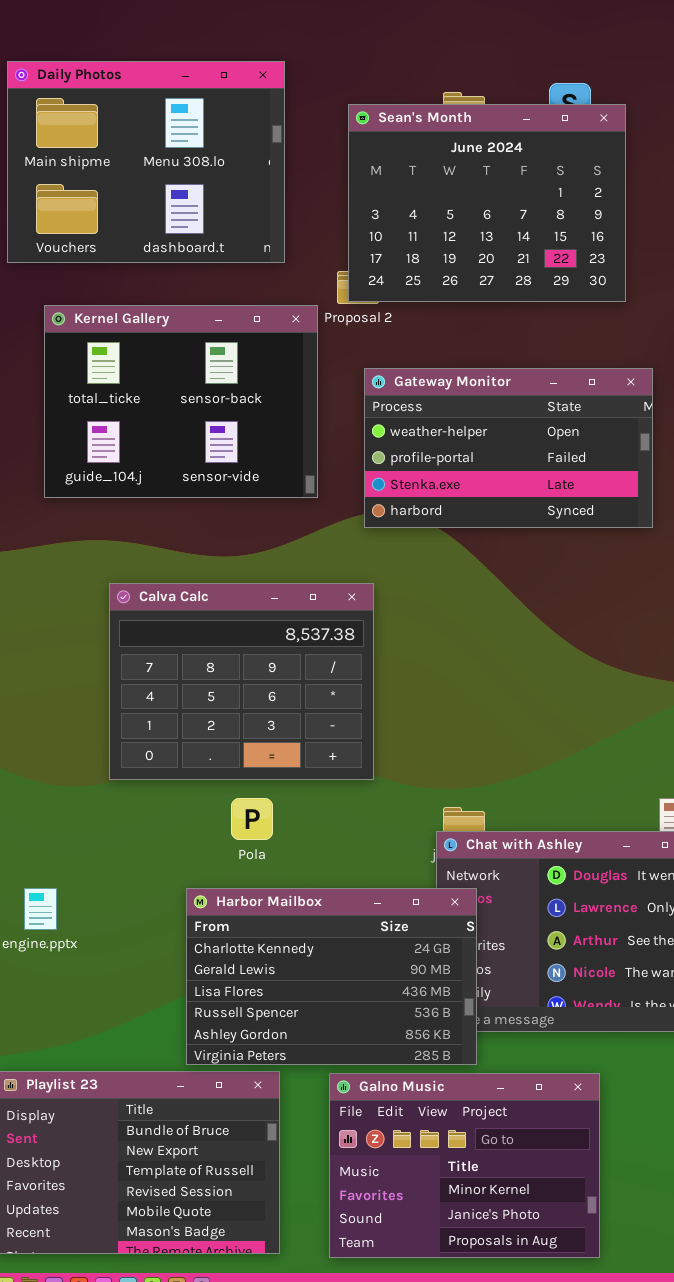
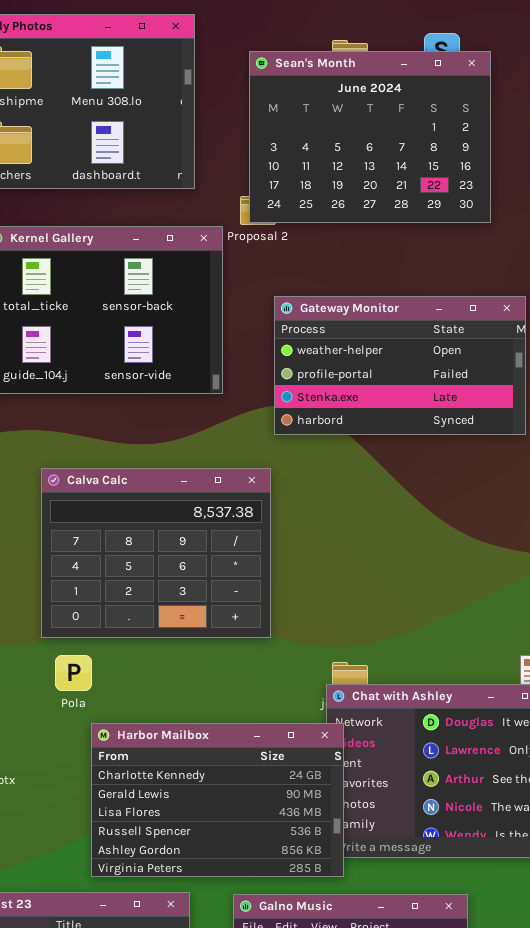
Gateway Monitor: [364,368,653,528] -> [274,296,526,435], moved
Pola: [231,798,273,840] -> [55,655,92,691], moved
Harbor Mailbox: [186,888,477,1065] -> [91,723,344,877], moved

